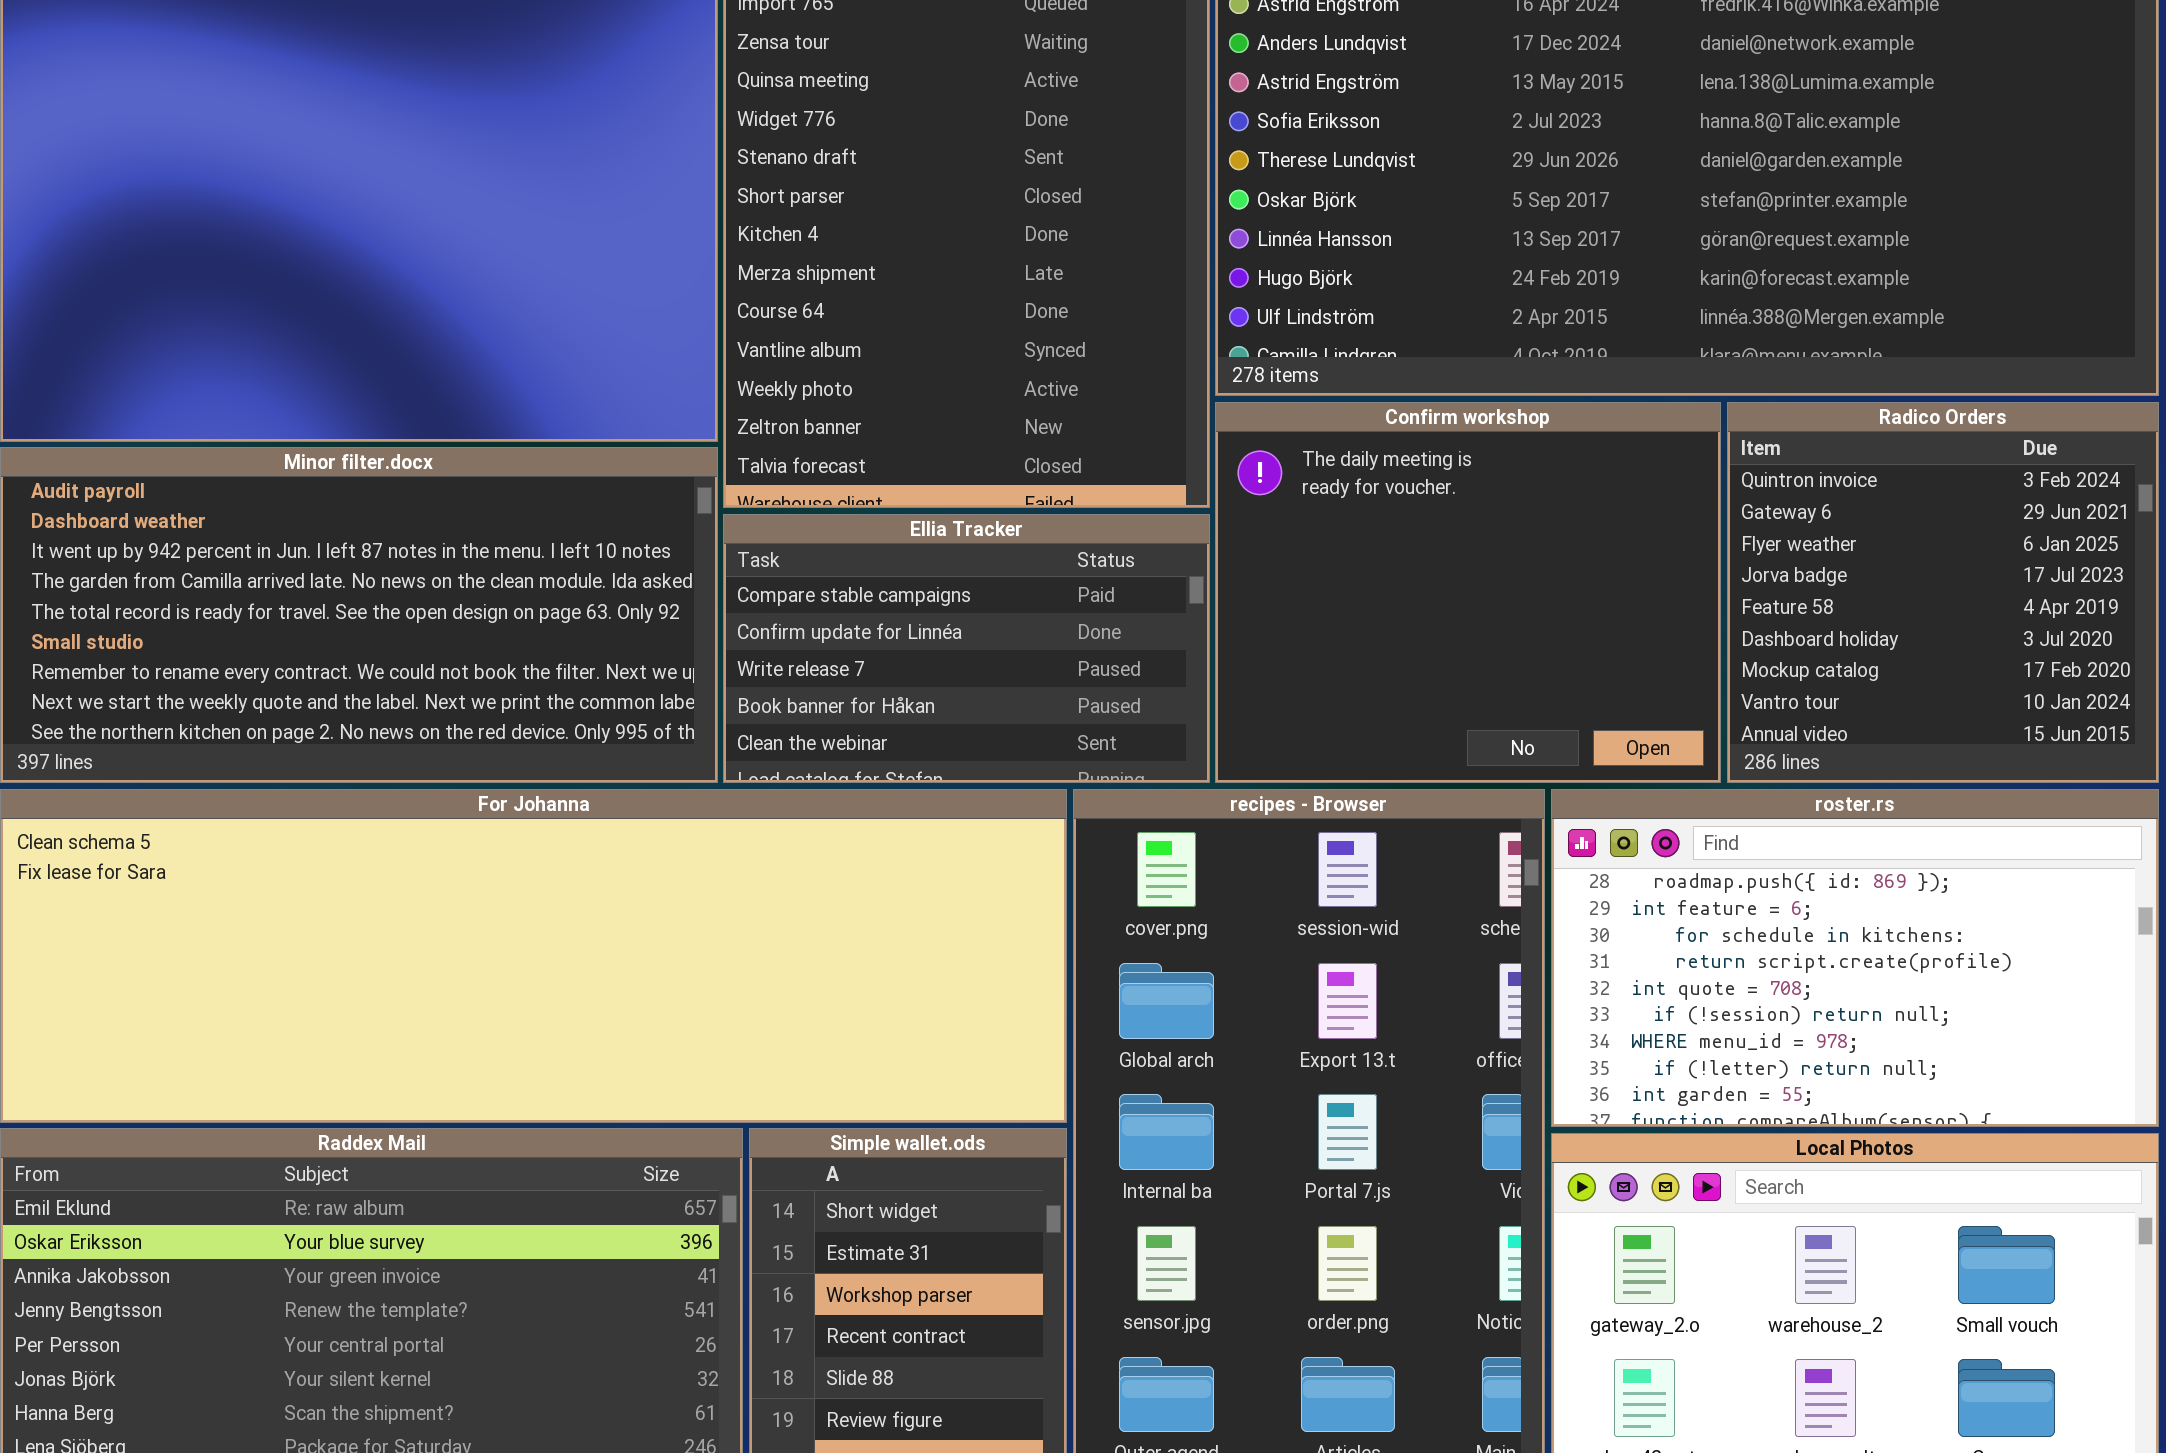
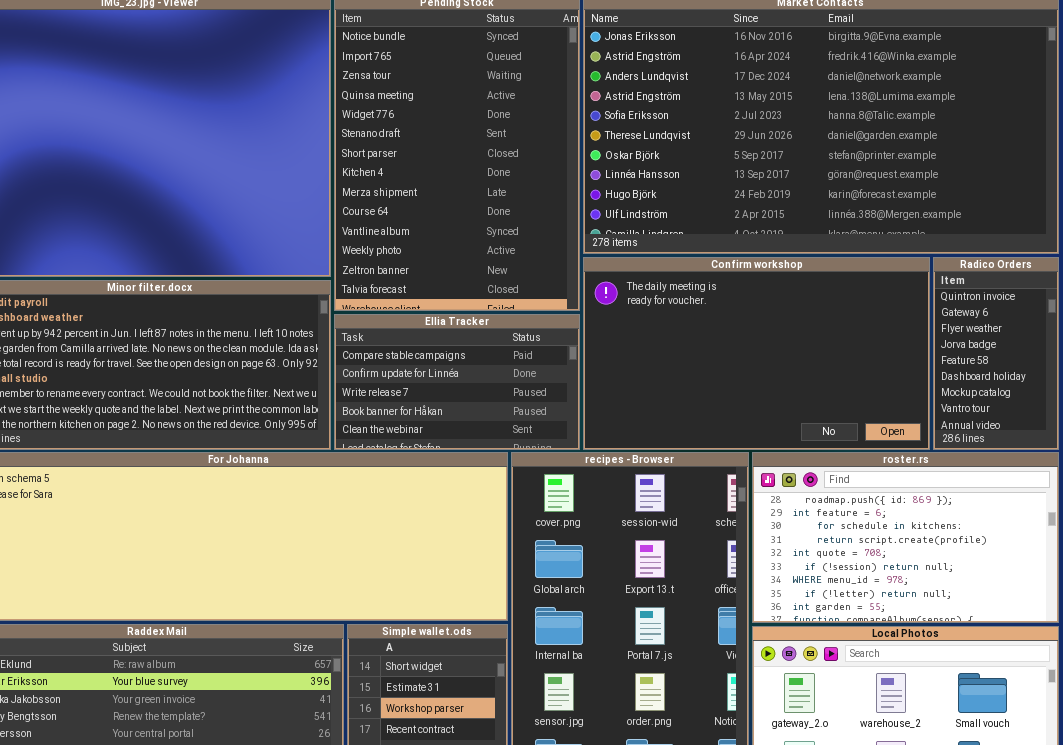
Confirm workshop: [1215,402,1721,783] -> [583,257,930,450], resized
Radico Orders: [1727,402,2159,783] -> [933,257,1059,450], resized

